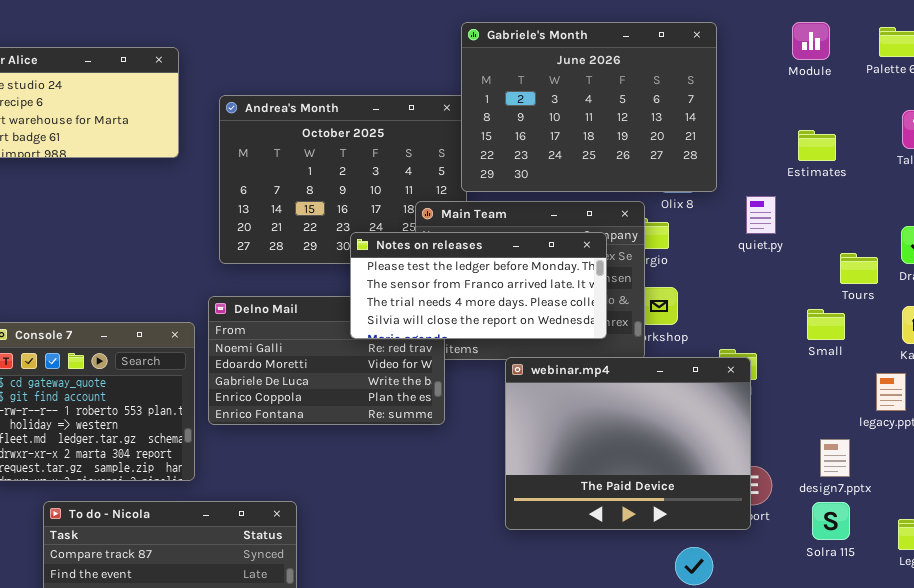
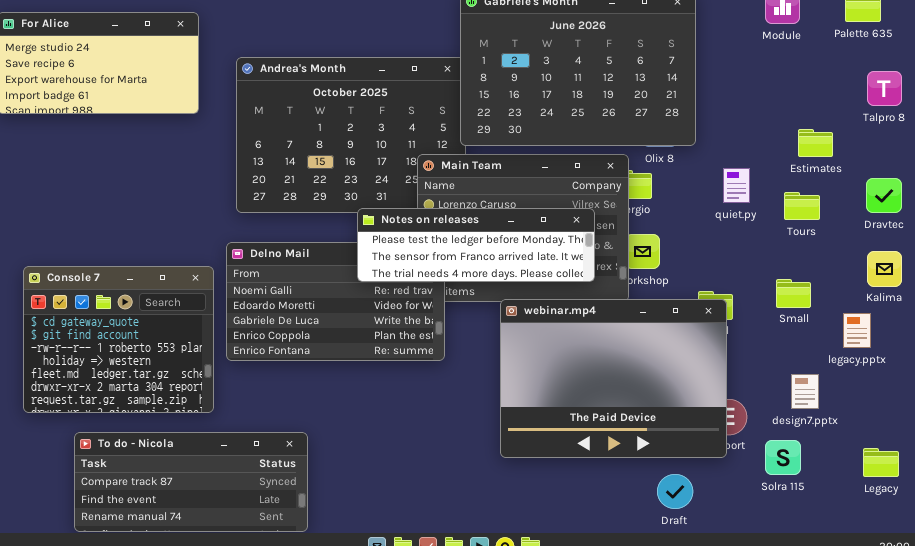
Estimates: [798,130,836,161] -> [798,129,833,157], moved
quiet.py: [746,196,776,234] -> [723,168,750,203], moved
Notes on releases: [350,232,607,339] -> [357,208,595,282], resized
Tours: [840,253,878,284] -> [784,192,820,220], moved
Small: [807,309,845,340] -> [776,279,811,308], moved
Solra 115: [812,502,850,540] -> [765,440,801,475], moved

